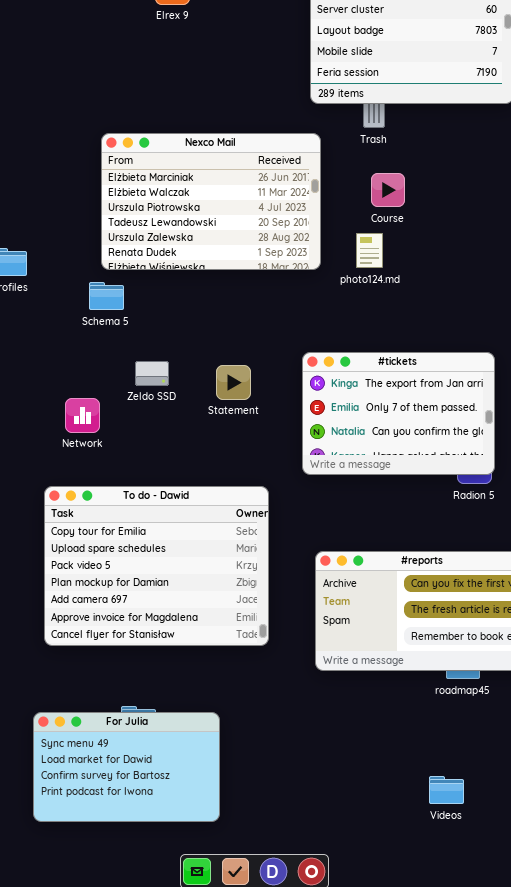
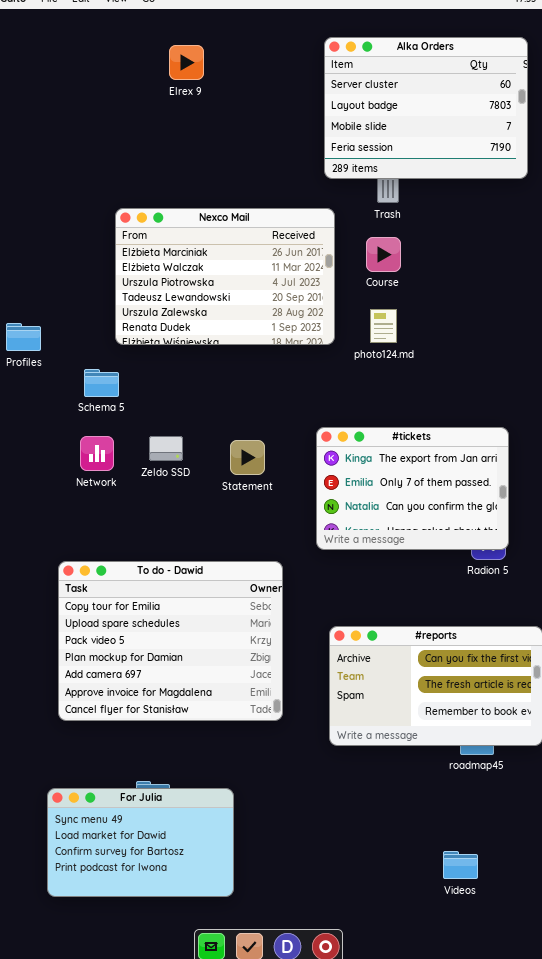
Course: [371,173,405,207] -> [366,237,401,272], moved
Schema 5: [89,282,124,310] -> [84,369,119,397], moved
Network: [65,398,100,433] -> [80,436,114,471], moved

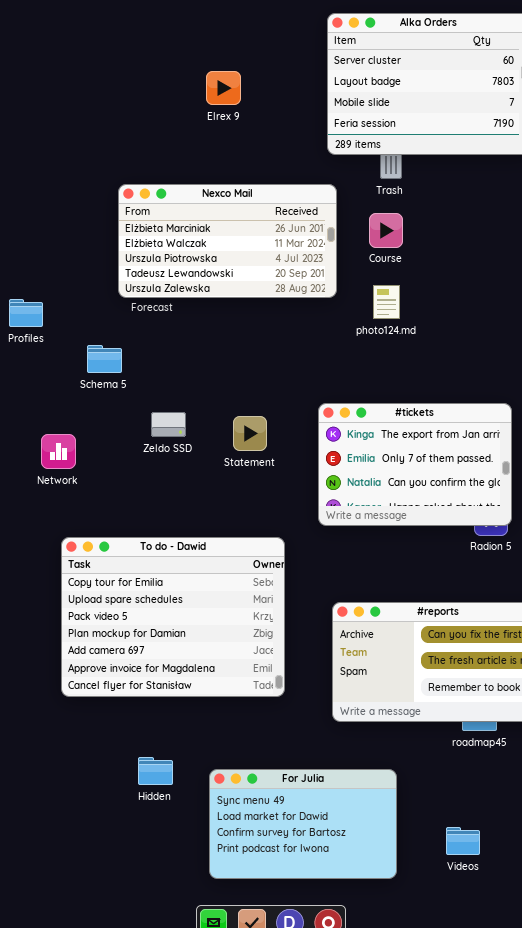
Elrex 9: [169,45,204,80] -> [206,71,241,105], moved
Nexco Mail: [115,208,335,345] -> [118,184,337,298], resized
Network: [80,436,114,471] -> [41,434,76,469], moved
For Julia: [47,788,234,897] -> [209,769,397,879], moved

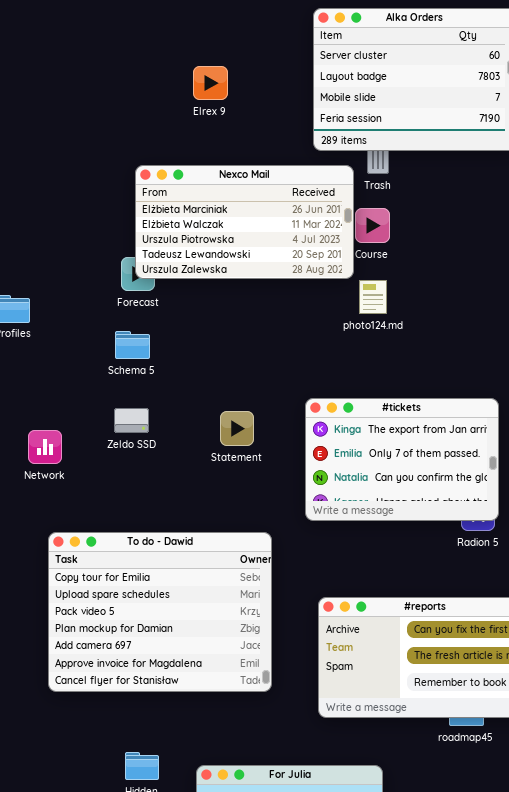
Nexco Mail: [118,184,337,298] -> [135,165,354,279], moved
Schema 5: [87,345,122,373] -> [115,331,150,359], moved
Zeldo SSD: [151,412,186,437] -> [114,408,149,433], moved

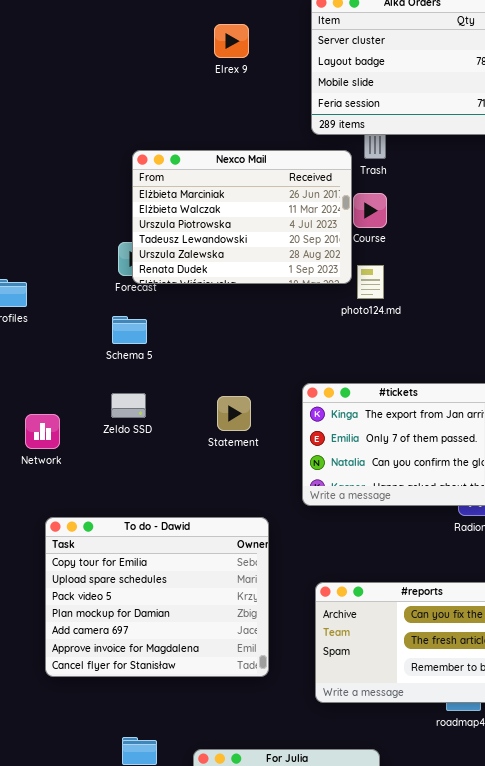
Elrex 9: [193,66,228,100] -> [214,24,249,58], moved
Nexco Mail: [135,165,354,279] -> [132,150,352,284], resized

